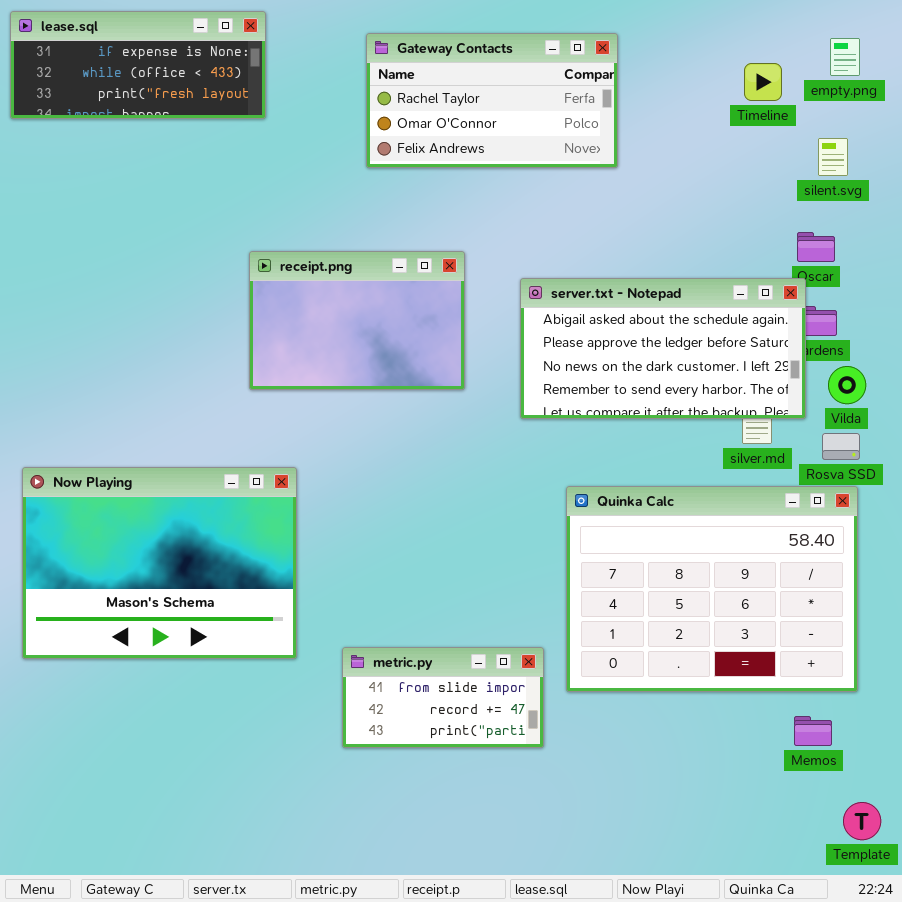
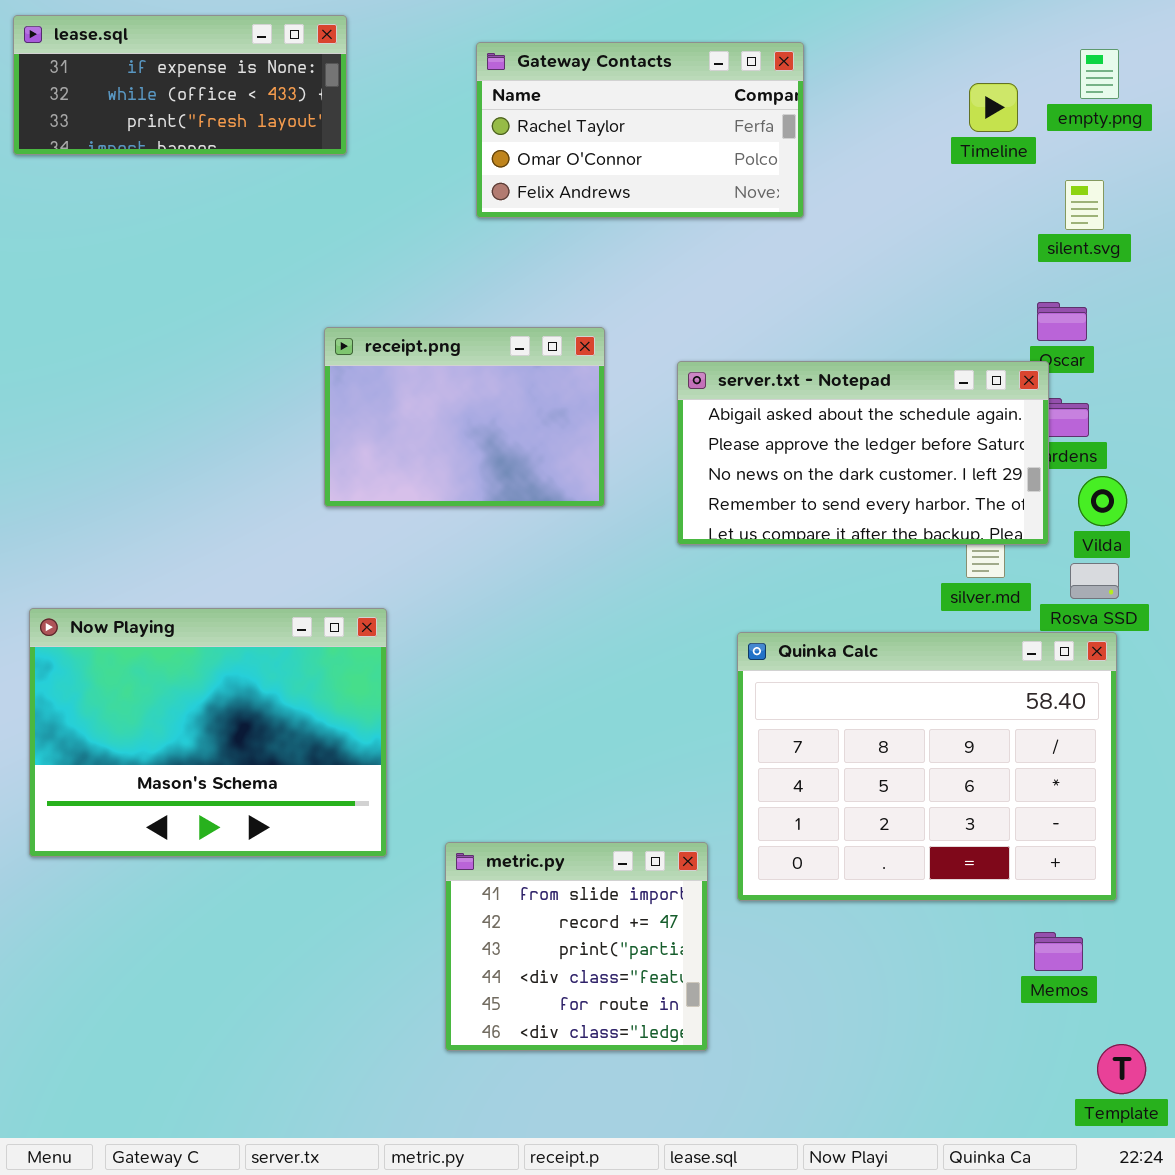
metric.py: [342,647,544,748] -> [445,842,708,1051], resized

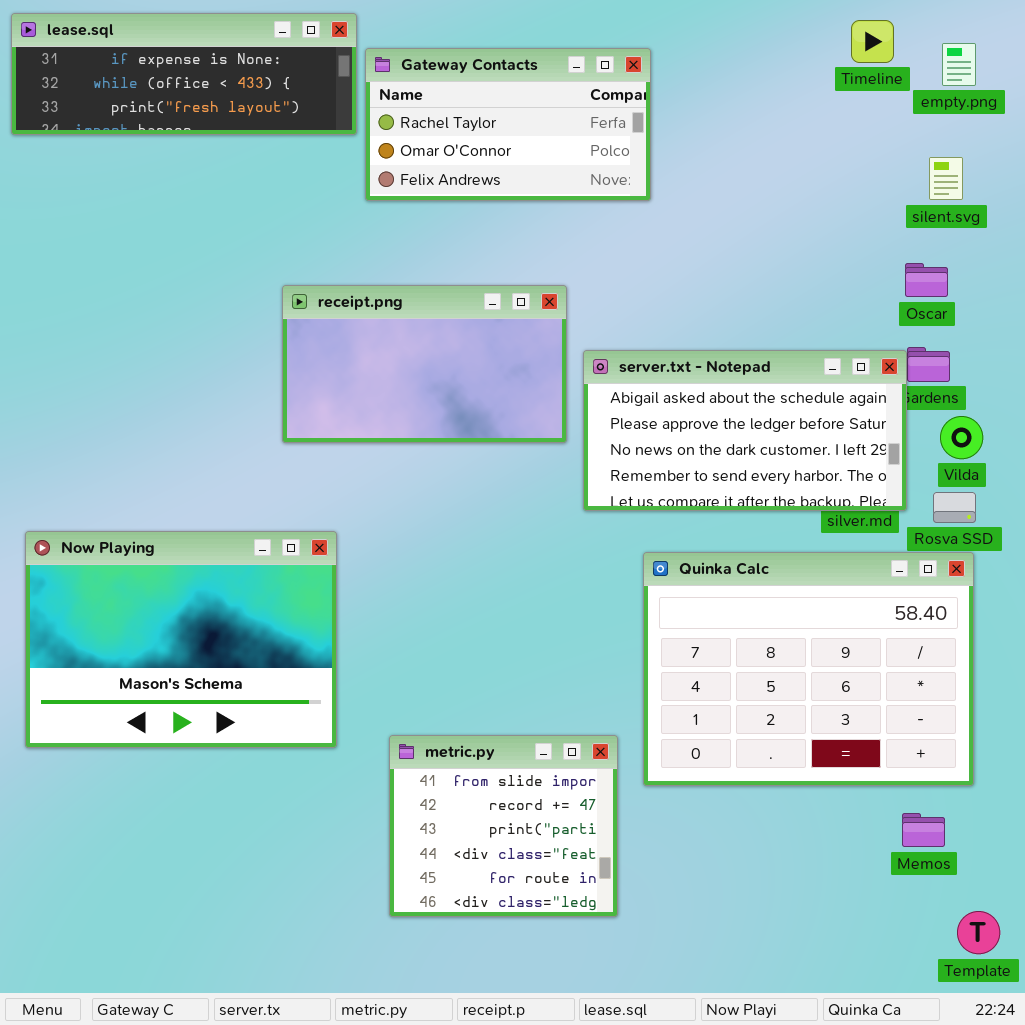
lease.sql: [13,15,347,155] -> [11,13,357,135], resized
Gateway Contacts: [476,42,804,218] -> [365,48,651,201], moved
Timeline: [969,83,1018,132] -> [851,20,894,63], moved
receipt.png: [324,327,605,507] -> [282,285,567,443], resized
server.txt - Notepad: [677,361,1049,545] -> [583,350,907,511], moved

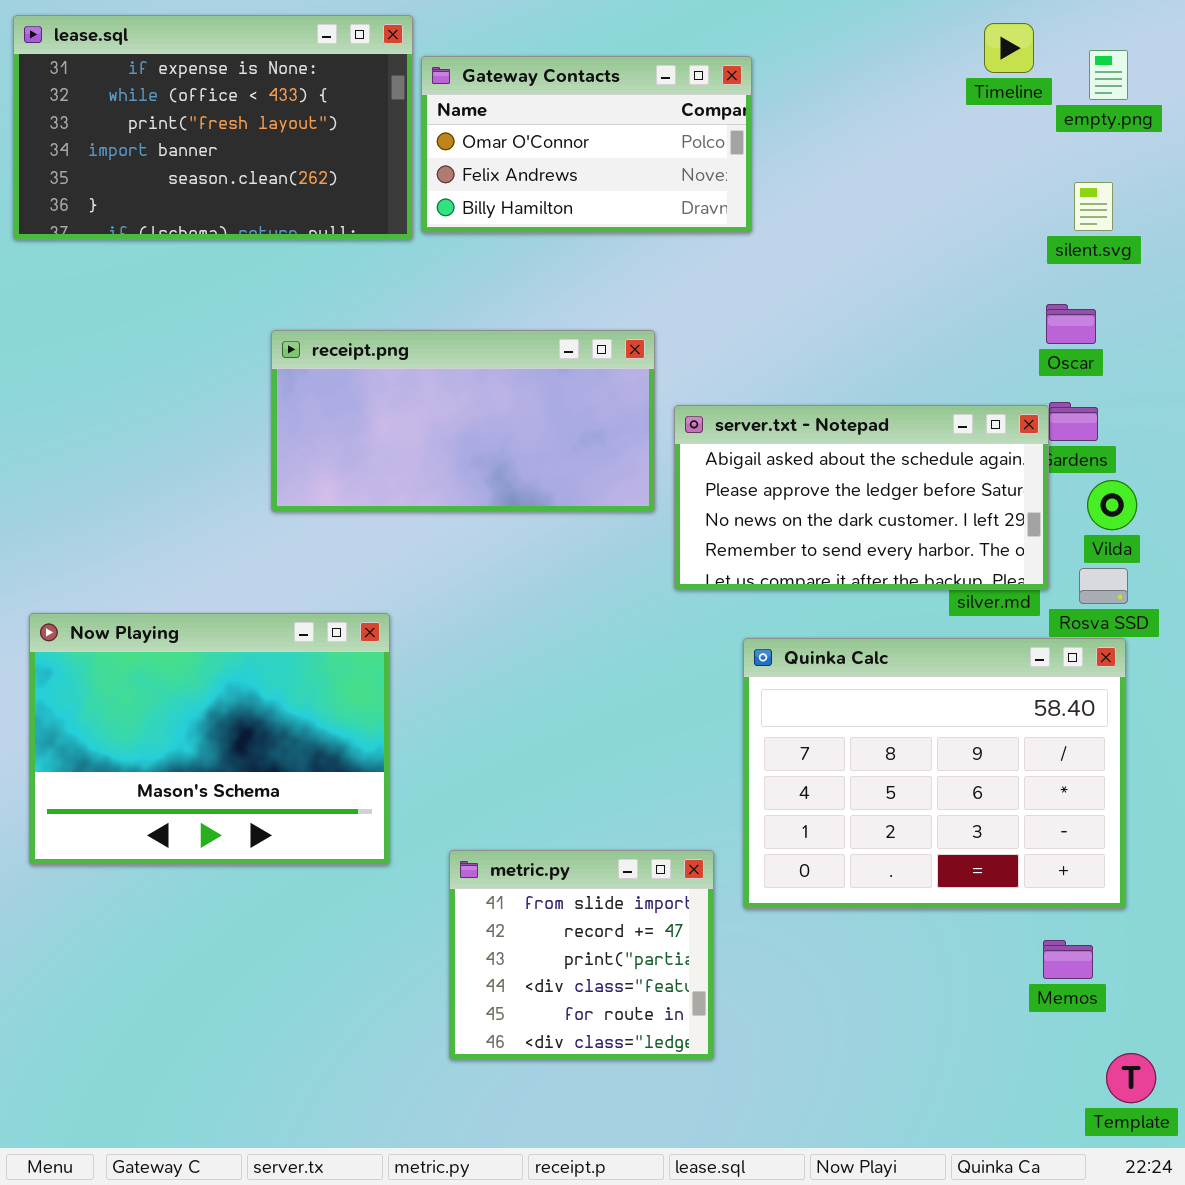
lease.sql: [11,13,357,135] -> [13,15,413,240], resized
Gateway Contacts: [365,48,651,201] -> [421,56,752,233], scrolled down 1 row
receipt.png: [282,285,567,443] -> [271,330,655,512], resized

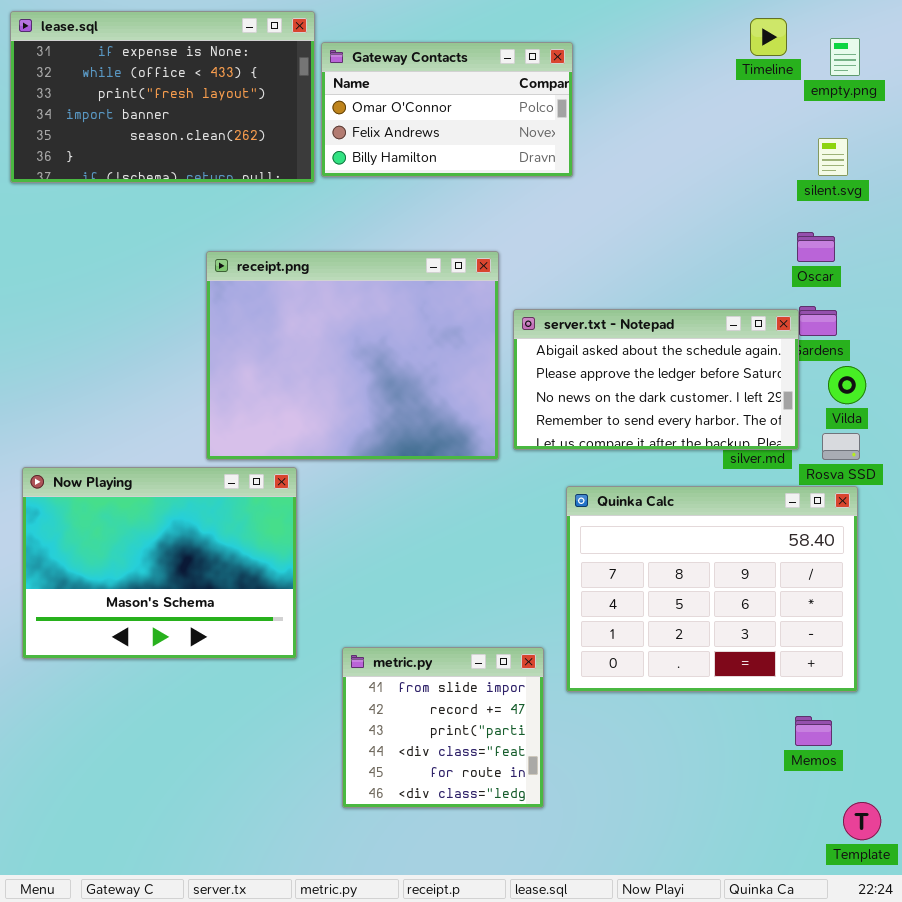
receipt.png: [271,330,655,512] -> [206,251,499,460], resized

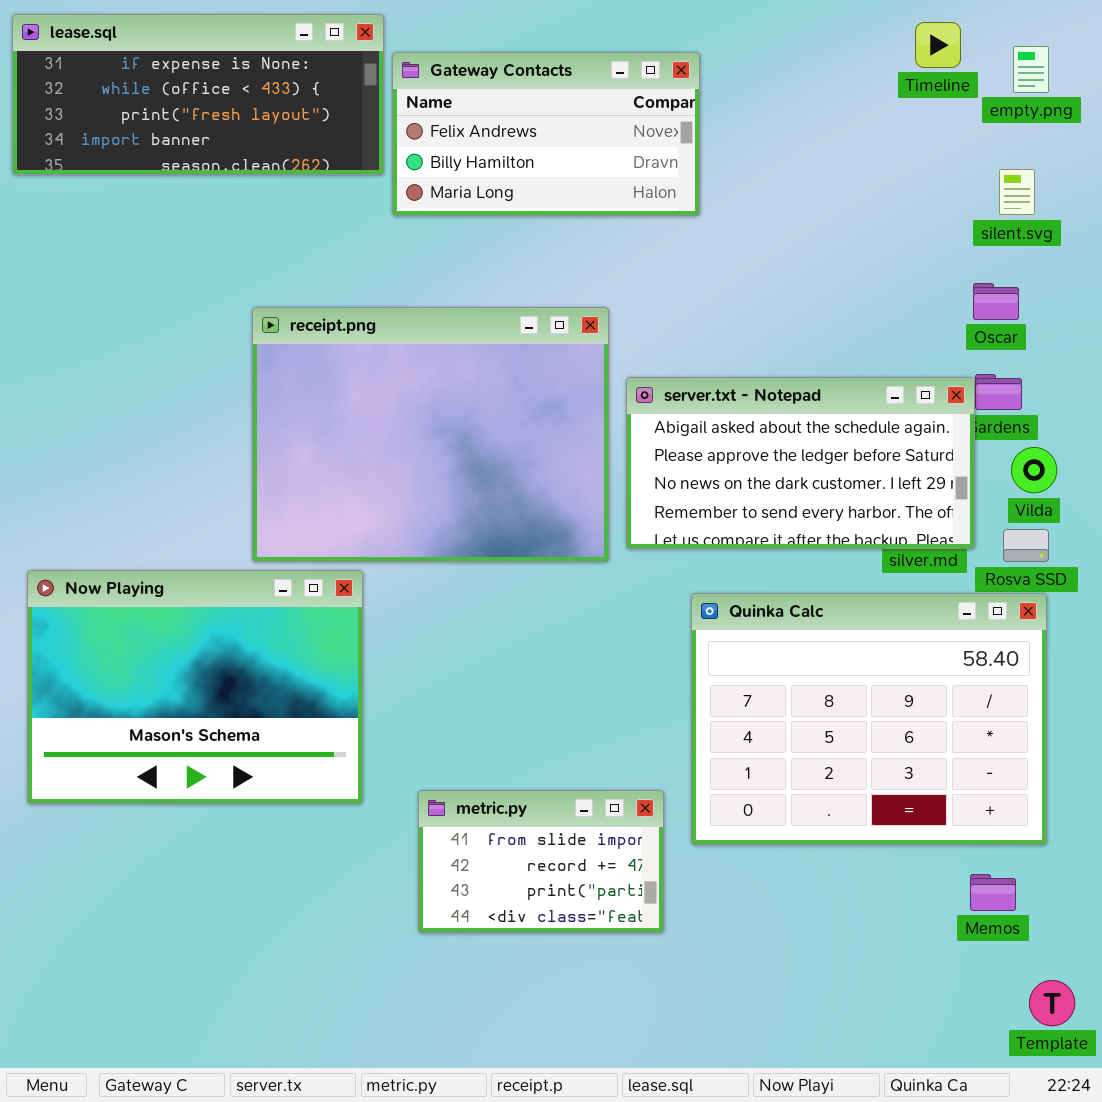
lease.sql: [10,11,315,183] -> [12,14,384,175], resized
Gateway Contacts: [321,42,573,177] -> [392,52,700,216], scrolled down 1 row
metric.py: [342,647,544,808] -> [418,790,664,933], resized

